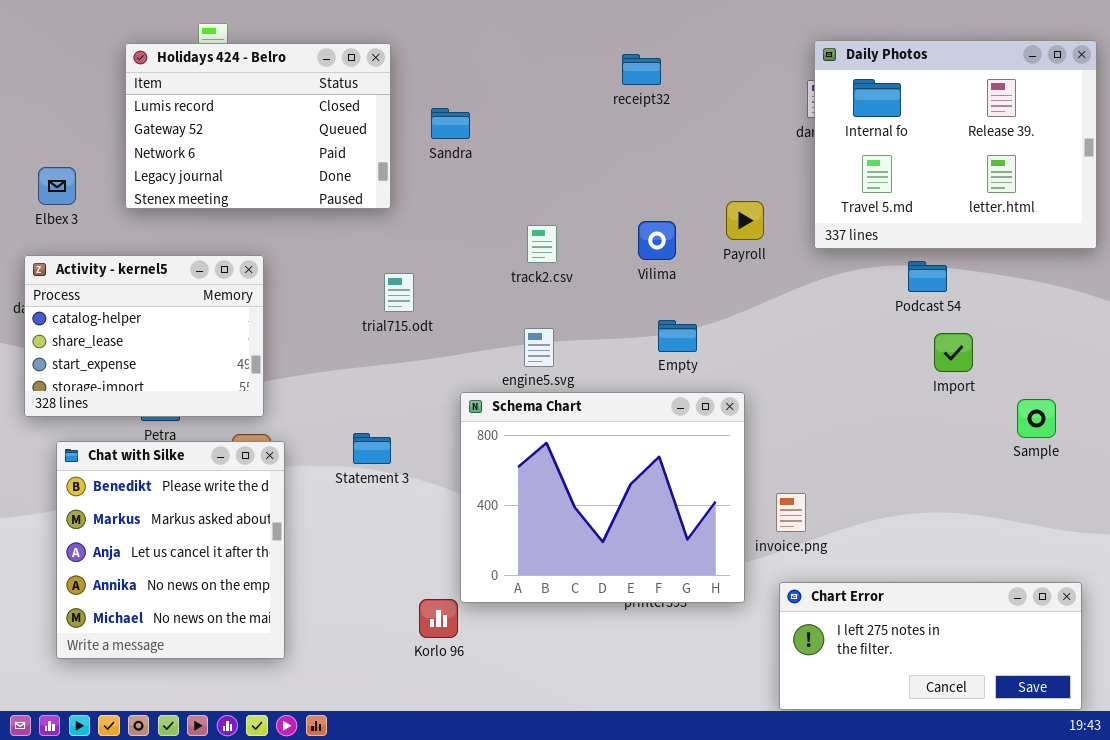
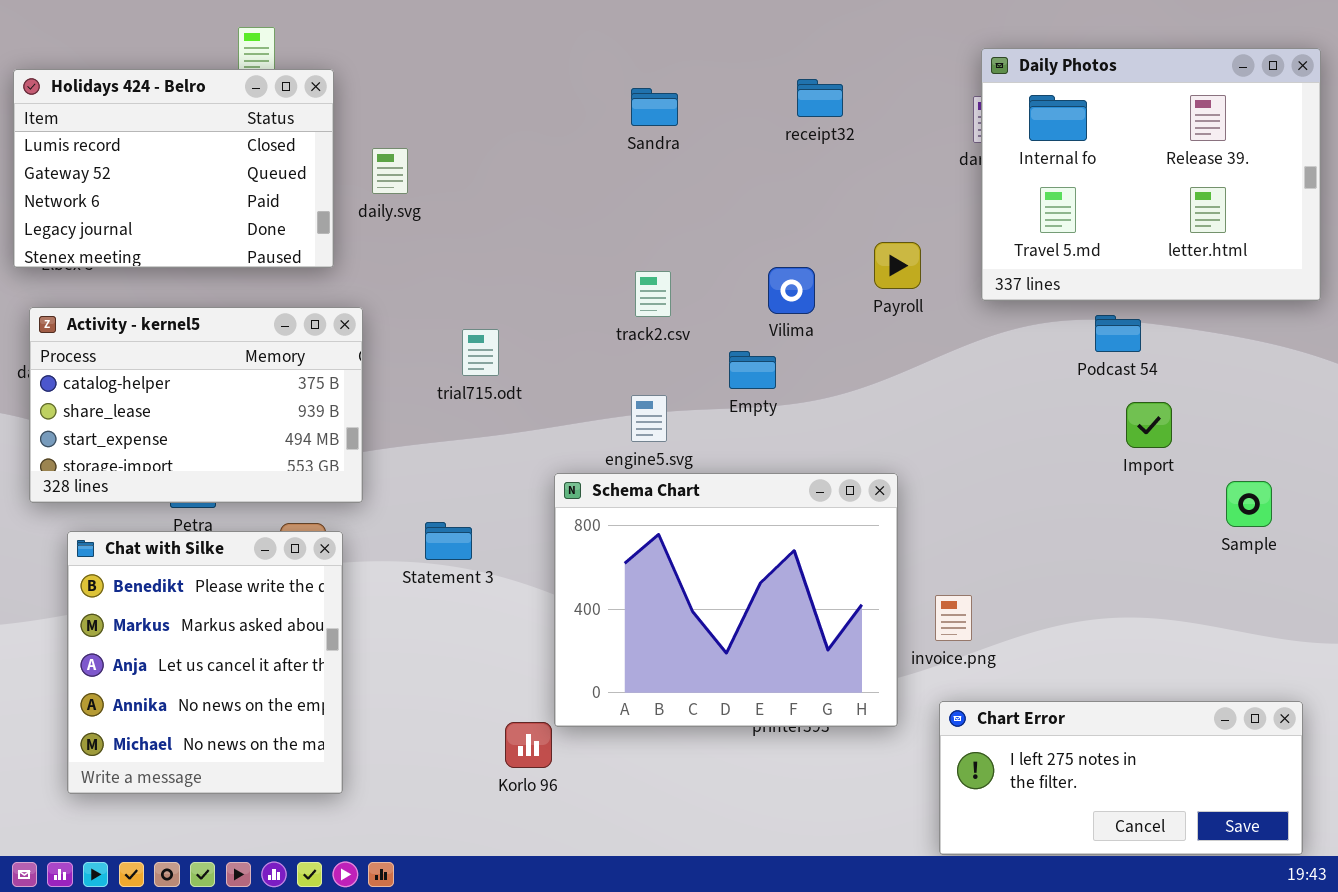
Holidays 424 - Belro: [125,43,391,209] -> [13,69,334,268], moved
receipt32: [622,54,661,85] -> [797,79,843,117], moved
Sandra: [431,108,470,139] -> [631,88,678,126], moved
Activity - kernel5: [24,255,264,417] -> [29,307,363,503], resized
Empty: [658,320,697,352] -> [729,351,776,389], moved

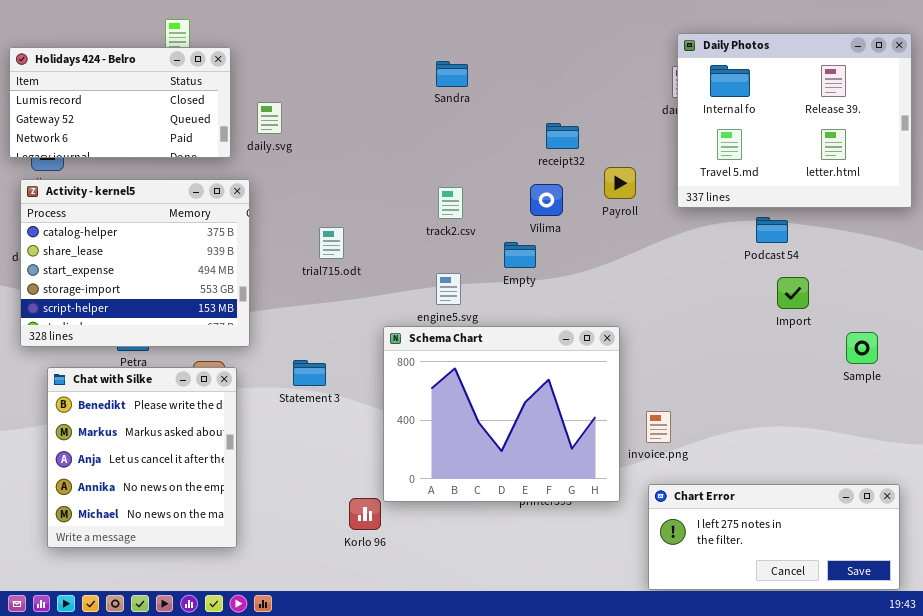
Holidays 424 - Belro: [13,69,334,268] -> [9,47,231,158], resized
receipt32: [797,79,843,117] -> [546,123,579,149], moved
Activity - kernel5: [29,307,363,503] -> [20,179,250,347], resized

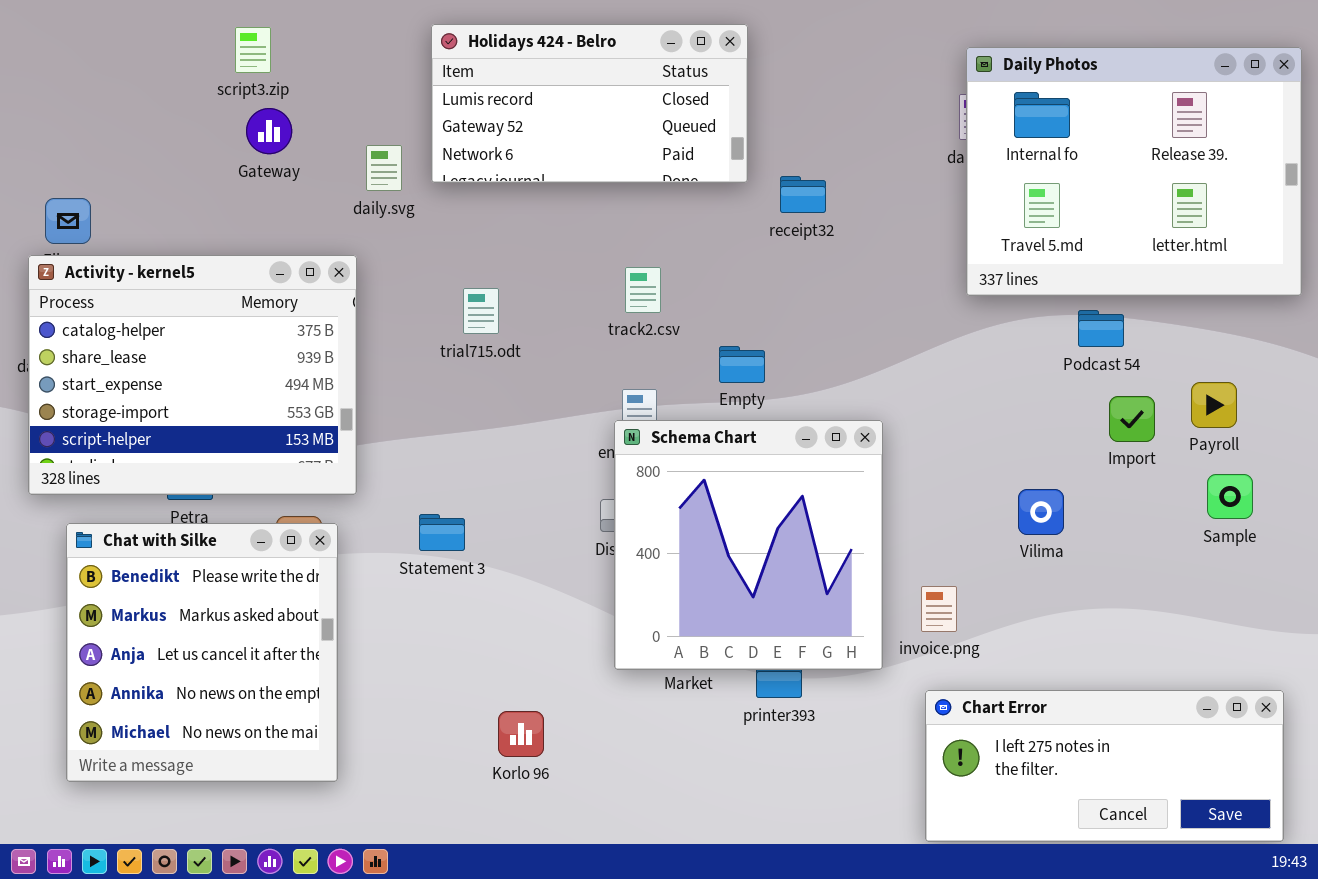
Holidays 424 - Belro: [9,47,231,158] -> [431,24,748,183], moved
Payroll: [604,167,636,199] -> [1191,382,1237,428], moved
Vilima: [530,184,563,216] -> [1018,489,1064,535], moved
trial715.odt: [319,227,344,259] -> [463,288,499,334], moved
Schema Chart: [383,326,620,502] -> [614,420,883,670], moved, resized

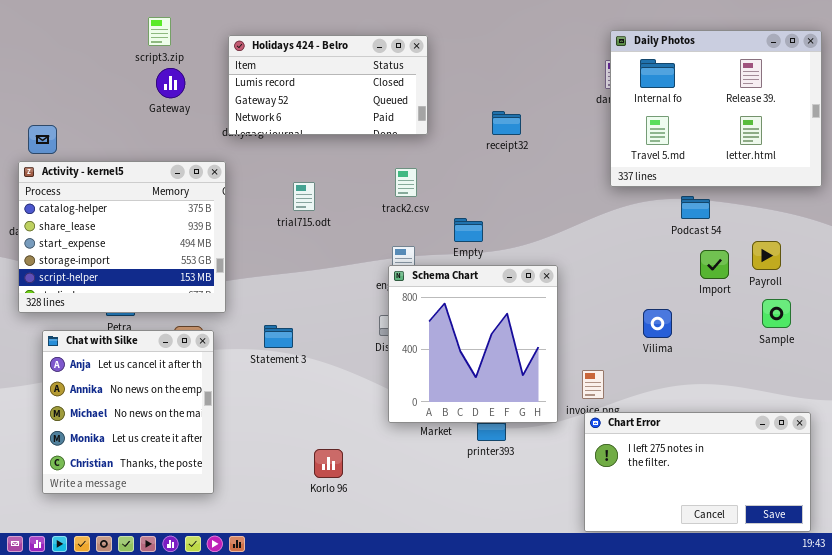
Holidays 424 - Belro: [431,24,748,183] -> [228,35,428,135], moved
Chat with Silke: [66,523,338,782] -> [42,330,214,494], scrolled down 2 rows
Chart Error: [925,690,1284,842] -> [584,412,811,532], resized

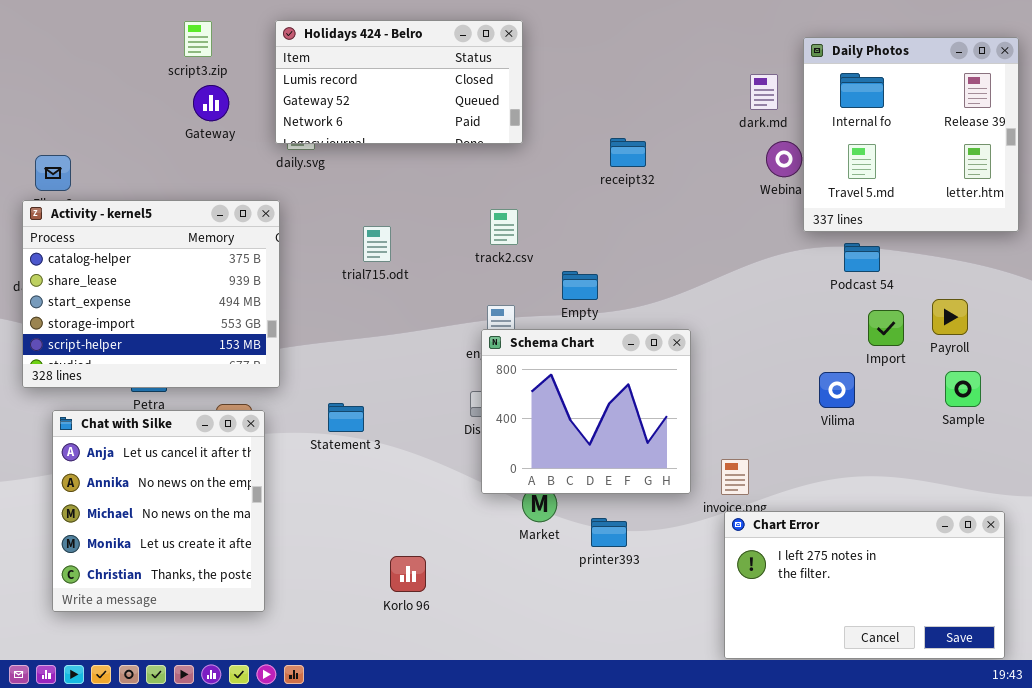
Daily Photos: [610,30,822,187] -> [803,37,1019,232], resized
Holidays 424 - Belro: [228,35,428,135] -> [275,20,523,144], moved
Schema Chart: [388,265,558,423] -> [481,329,691,494], resized
Vilima: [643,309,672,338] -> [819,372,855,408], moved

